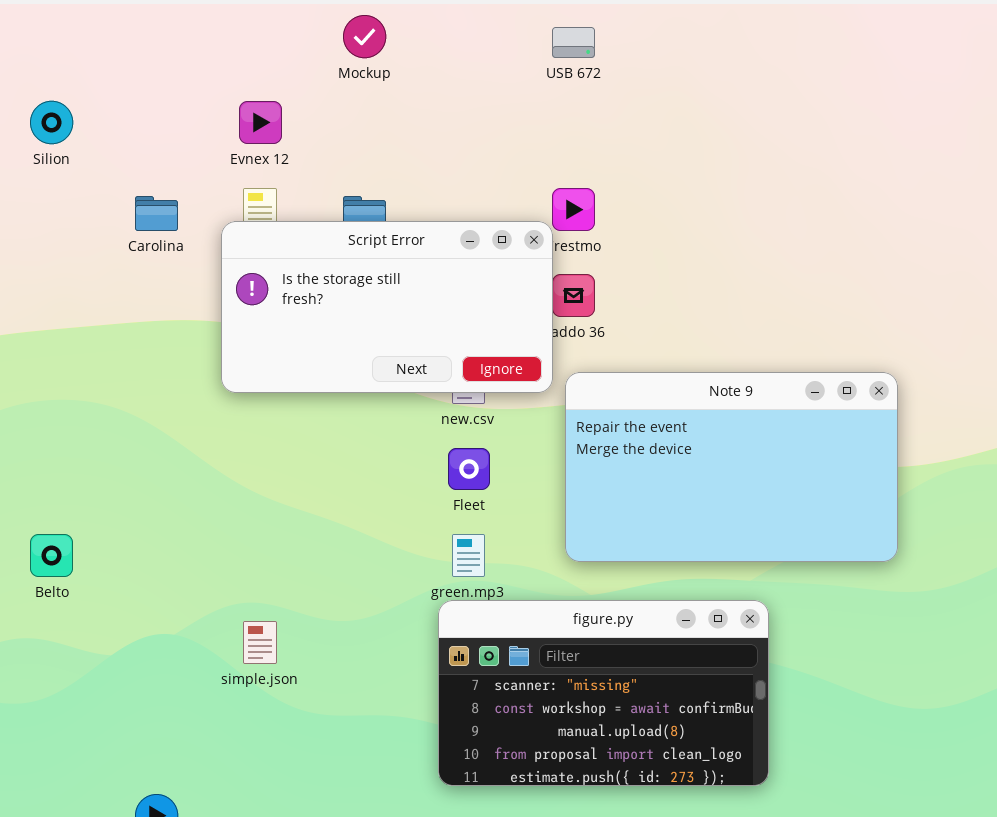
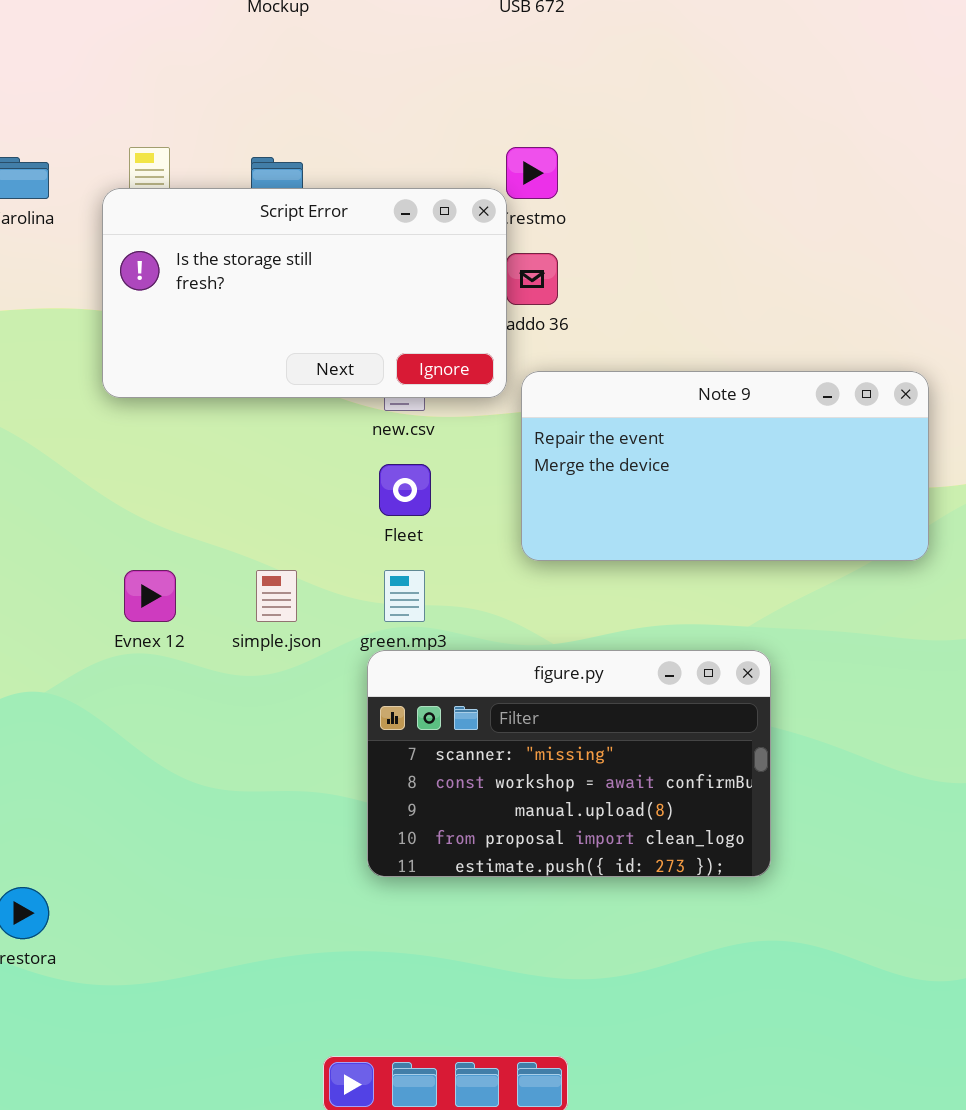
Evnex 12: [239,101,282,144] -> [124,570,176,622], moved
Note 9: [565,372,898,562] -> [521,371,929,561], resized
simple.json: [243,621,277,664] -> [256,570,297,622], moved

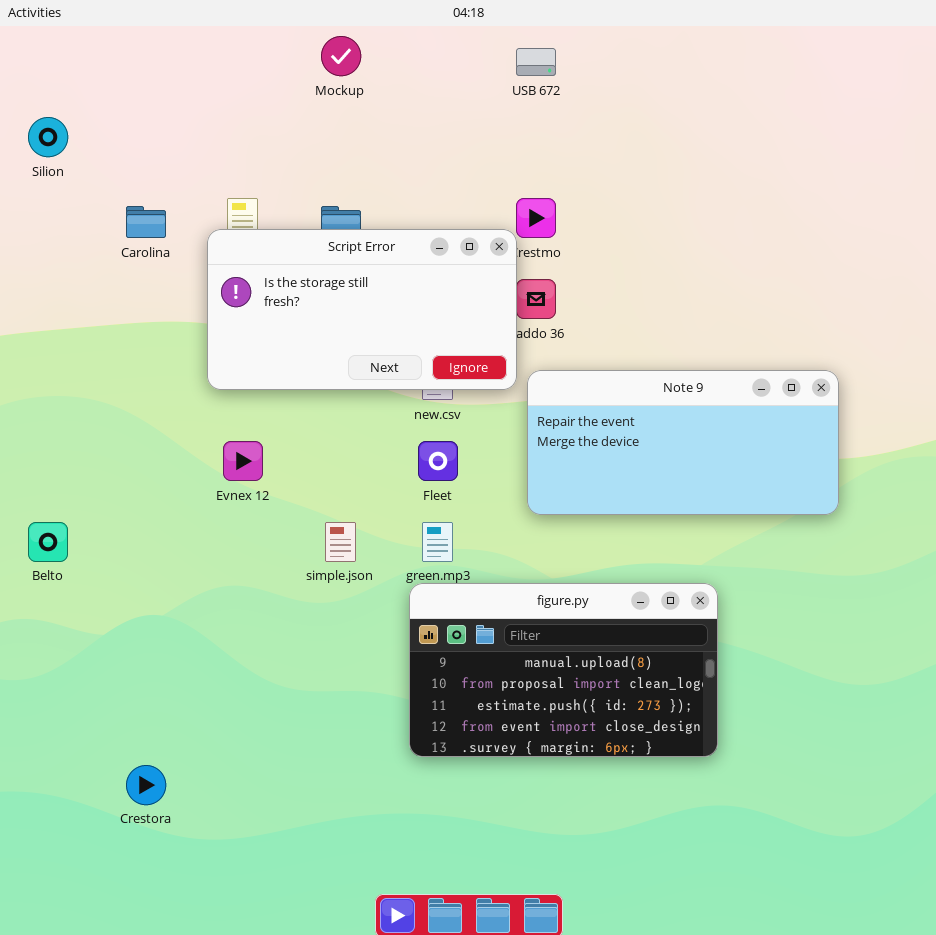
Evnex 12: [124,570,176,622] -> [223,441,263,481], moved
figure.py: [367,650,771,877] -> [409,583,718,757], scrolled down 2 rows

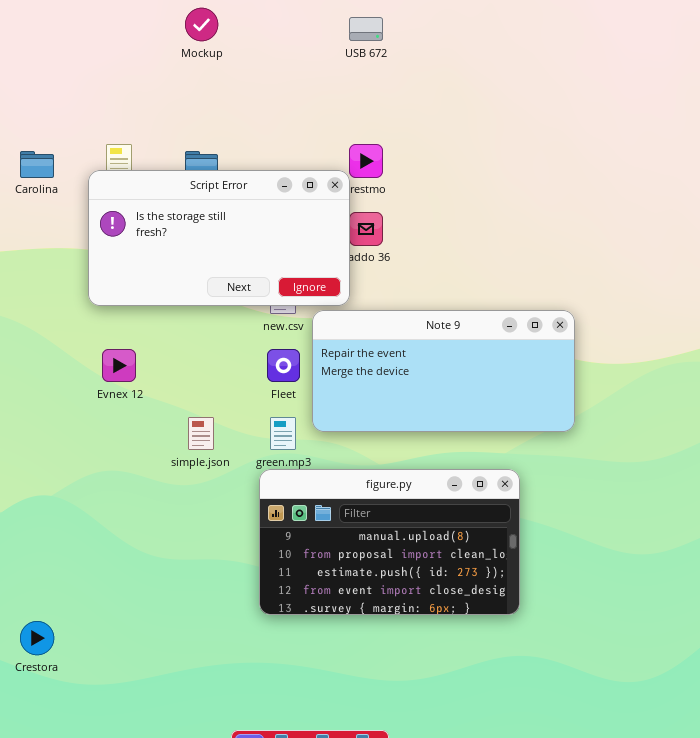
Note 9: [527,370,839,515] -> [312,310,575,432], moved

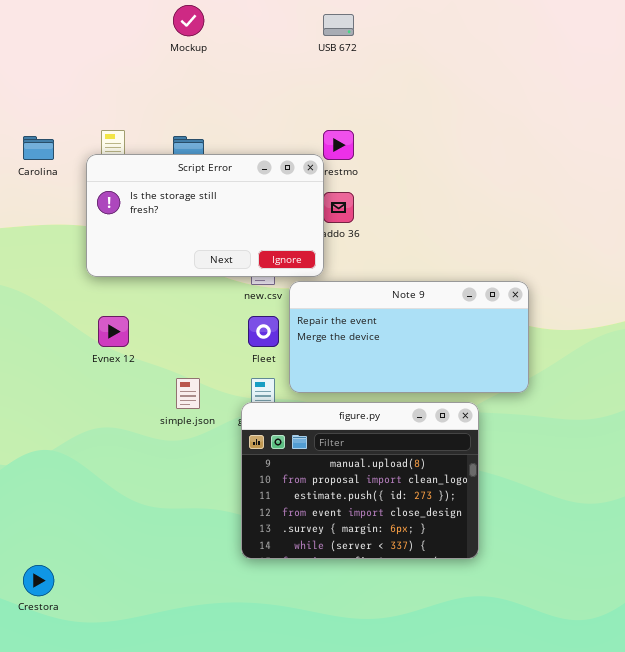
figure.py: [259,469,520,615] -> [241,402,479,559], resized

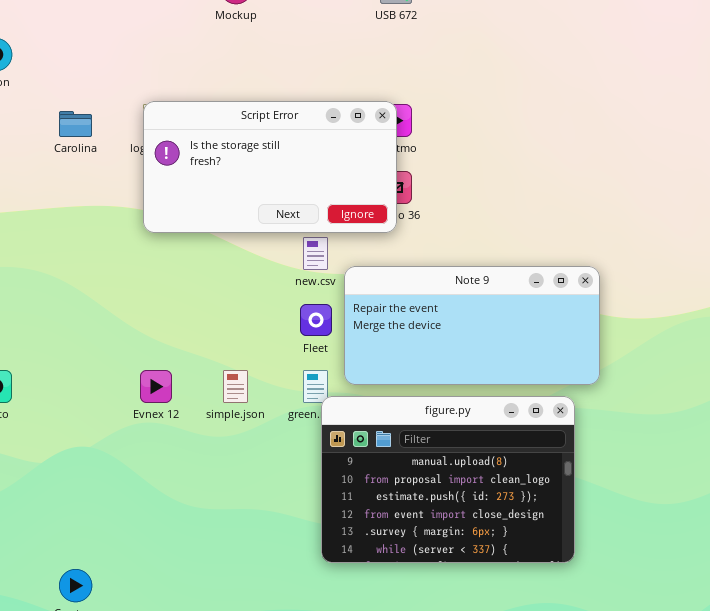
Script Error: [86,154,324,277] -> [143,101,397,233], moved
Evnex 12: [98,316,129,347] -> [140,370,172,403], moved
figure.py: [241,402,479,559] -> [321,396,575,563], moved

